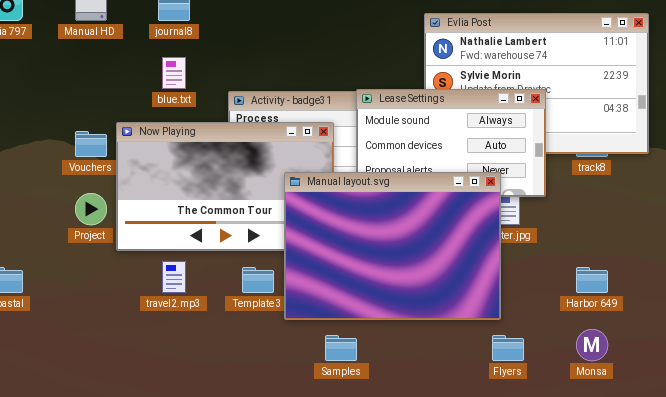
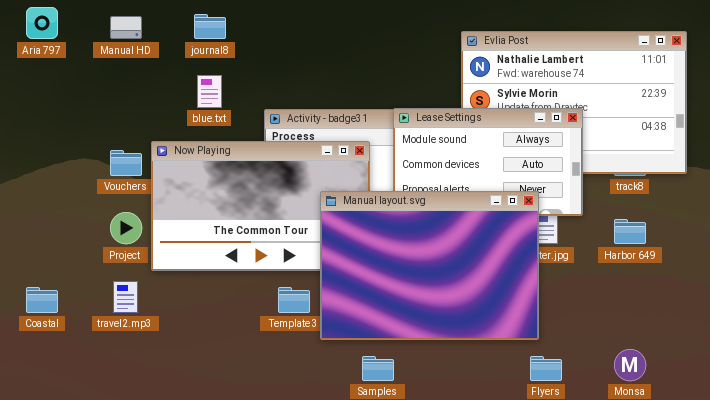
travel2.mp3: [162,261,186,293] -> [113,281,138,313], moved
Harbor 649: [576,267,608,293] -> [614,219,646,244], moved

